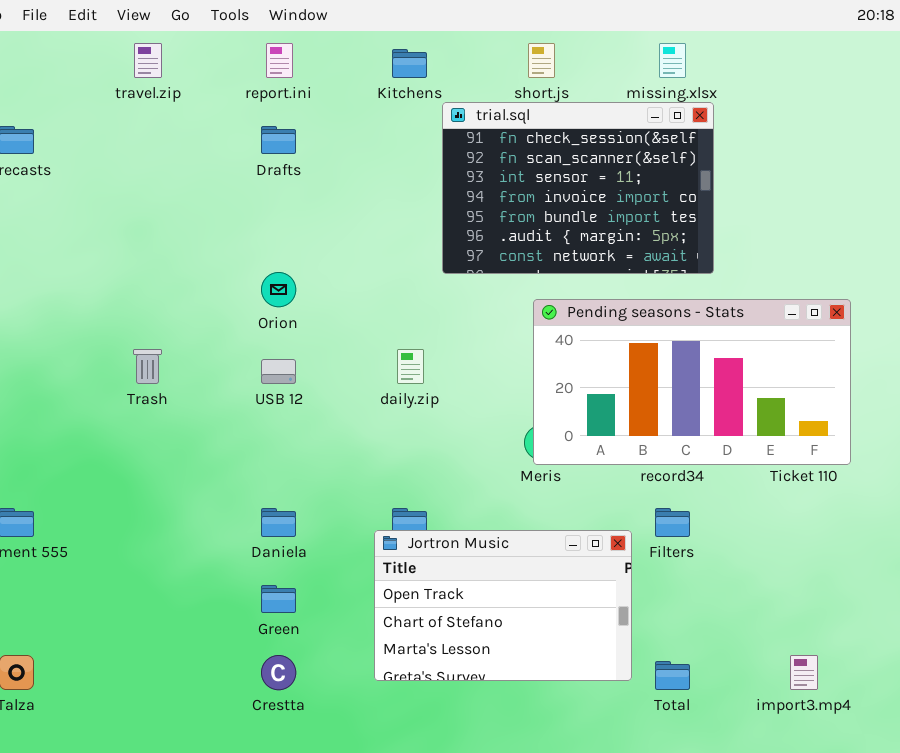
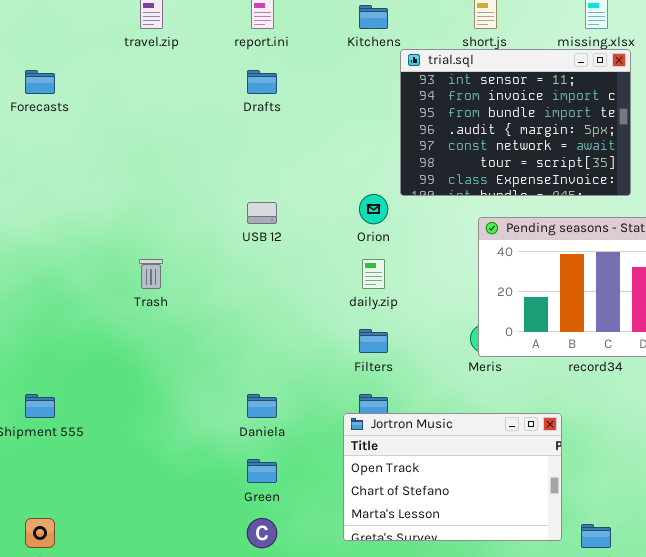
trial.sql: [442,102,714,274] -> [400,49,631,196], scrolled down 2 rows
Orion: [261,272,296,307] -> [359,194,388,224], moved
USB 12: [261,359,296,384] -> [247,202,277,224], moved
Filters: [655,508,690,537] -> [359,329,388,353], moved

